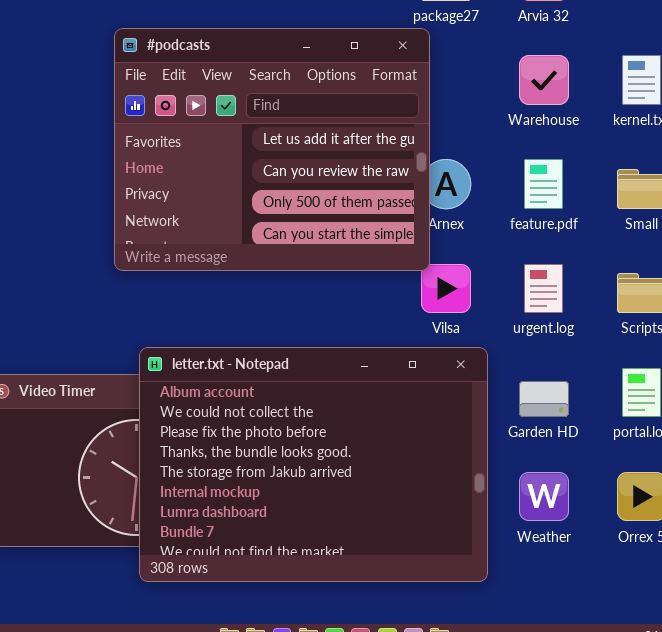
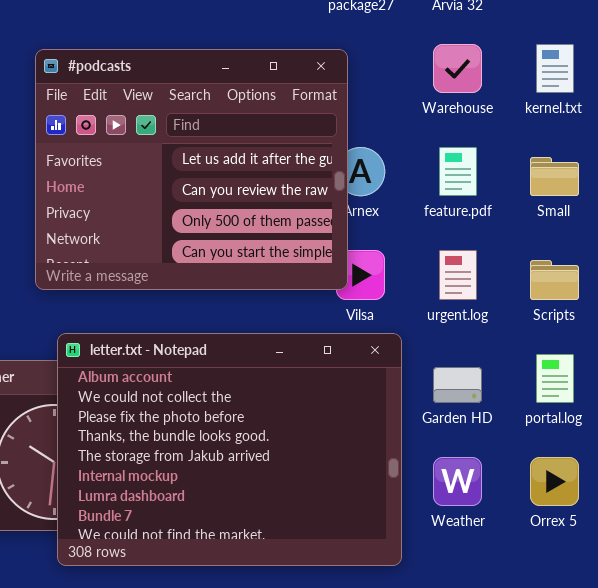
#podcasts: [114,28,430,271] -> [35,49,348,290], moved

